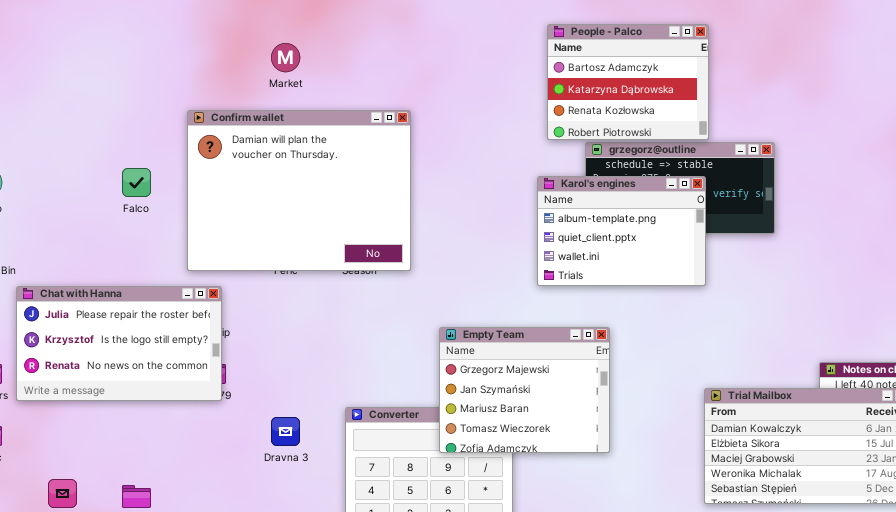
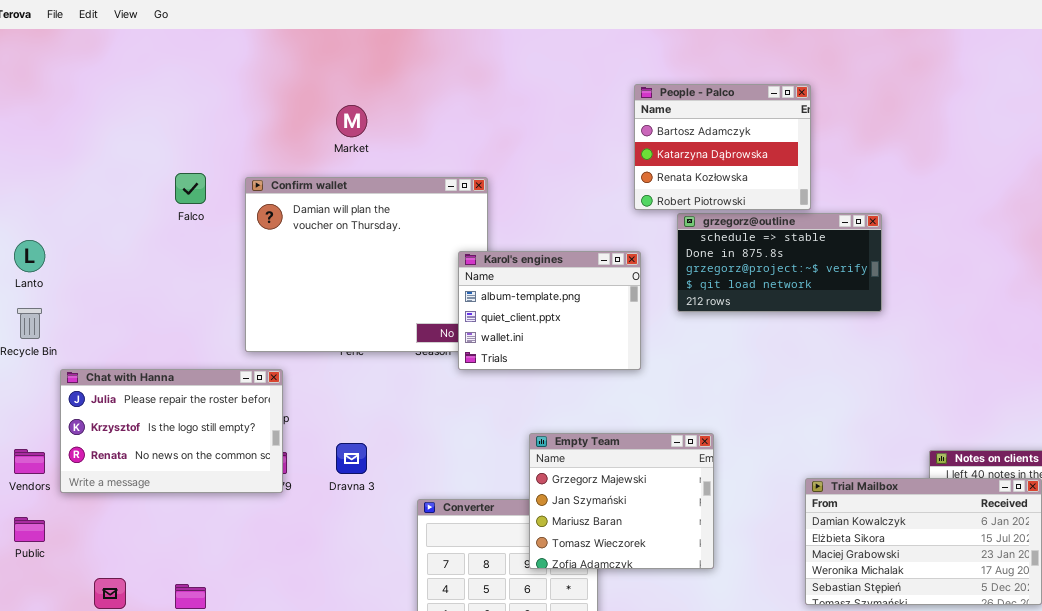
Falco: [122,168,151,197] -> [175,173,206,204], moved
Karol's engines: [537,176,706,286] -> [458,251,641,370], moved
Empty Team: [439,327,610,453] -> [529,433,714,569], moved
Dravna 3: [271,417,300,446] -> [336,443,367,474], moved

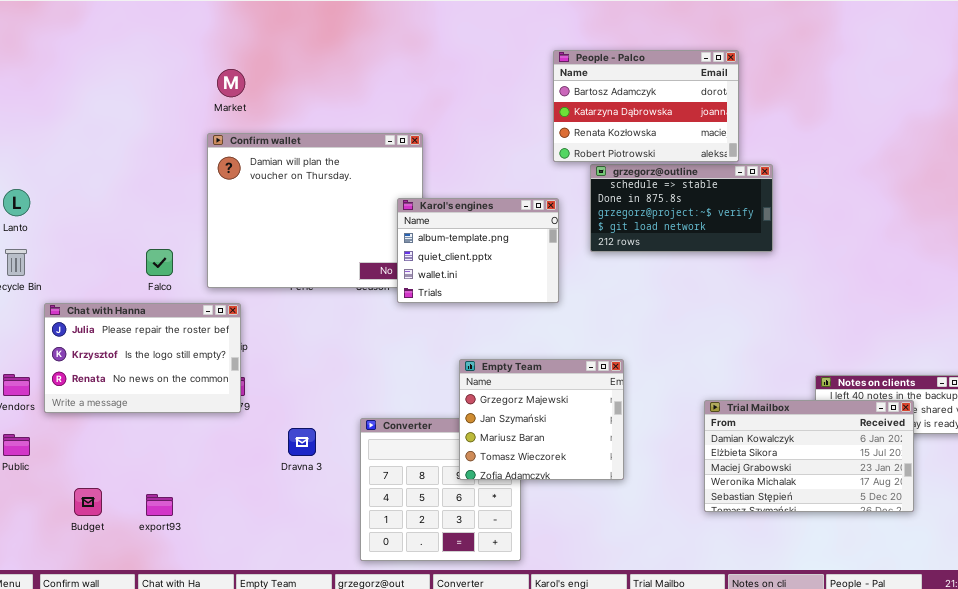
People - Palco: [634,84,811,210] -> [553,50,739,162], resized
Market: [336,105,367,137] -> [217,69,245,97], moved
Falco: [175,173,206,204] -> [146,249,173,276], moved
Dravna 3: [336,443,367,474] -> [288,428,316,456], moved

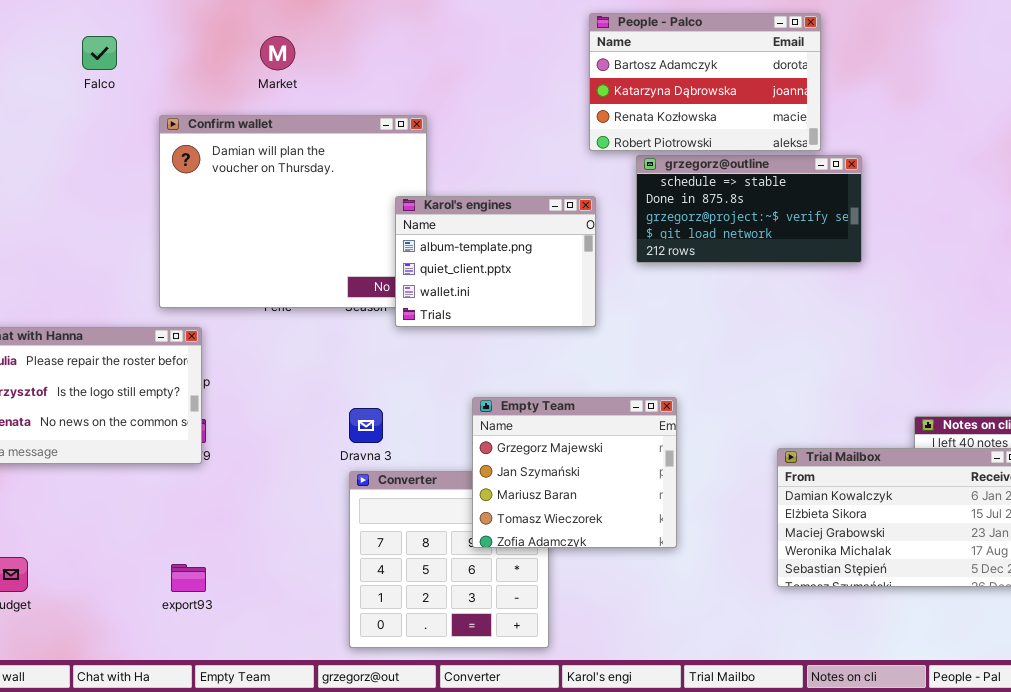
Market: [217,69,245,97] -> [260,36,295,70], moved
Falco: [146,249,173,276] -> [82,36,117,70], moved
Dravna 3: [288,428,316,456] -> [349,408,383,443], moved
export93: [146,494,173,516] -> [171,564,206,592], moved

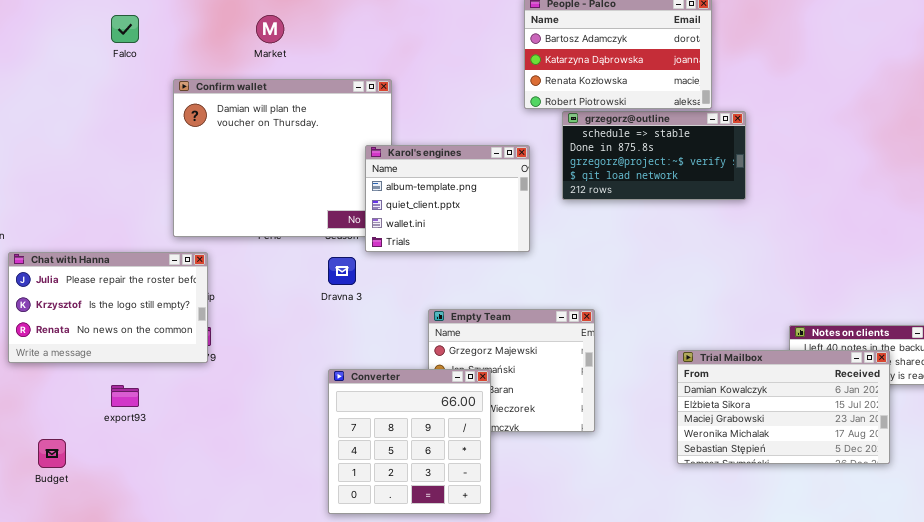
Dravna 3: [349,408,383,443] -> [328,257,356,285], moved
Converter: [349,471,549,648] -> [328,369,491,514], raised
export93: [171,564,206,592] -> [111,385,139,407], moved

